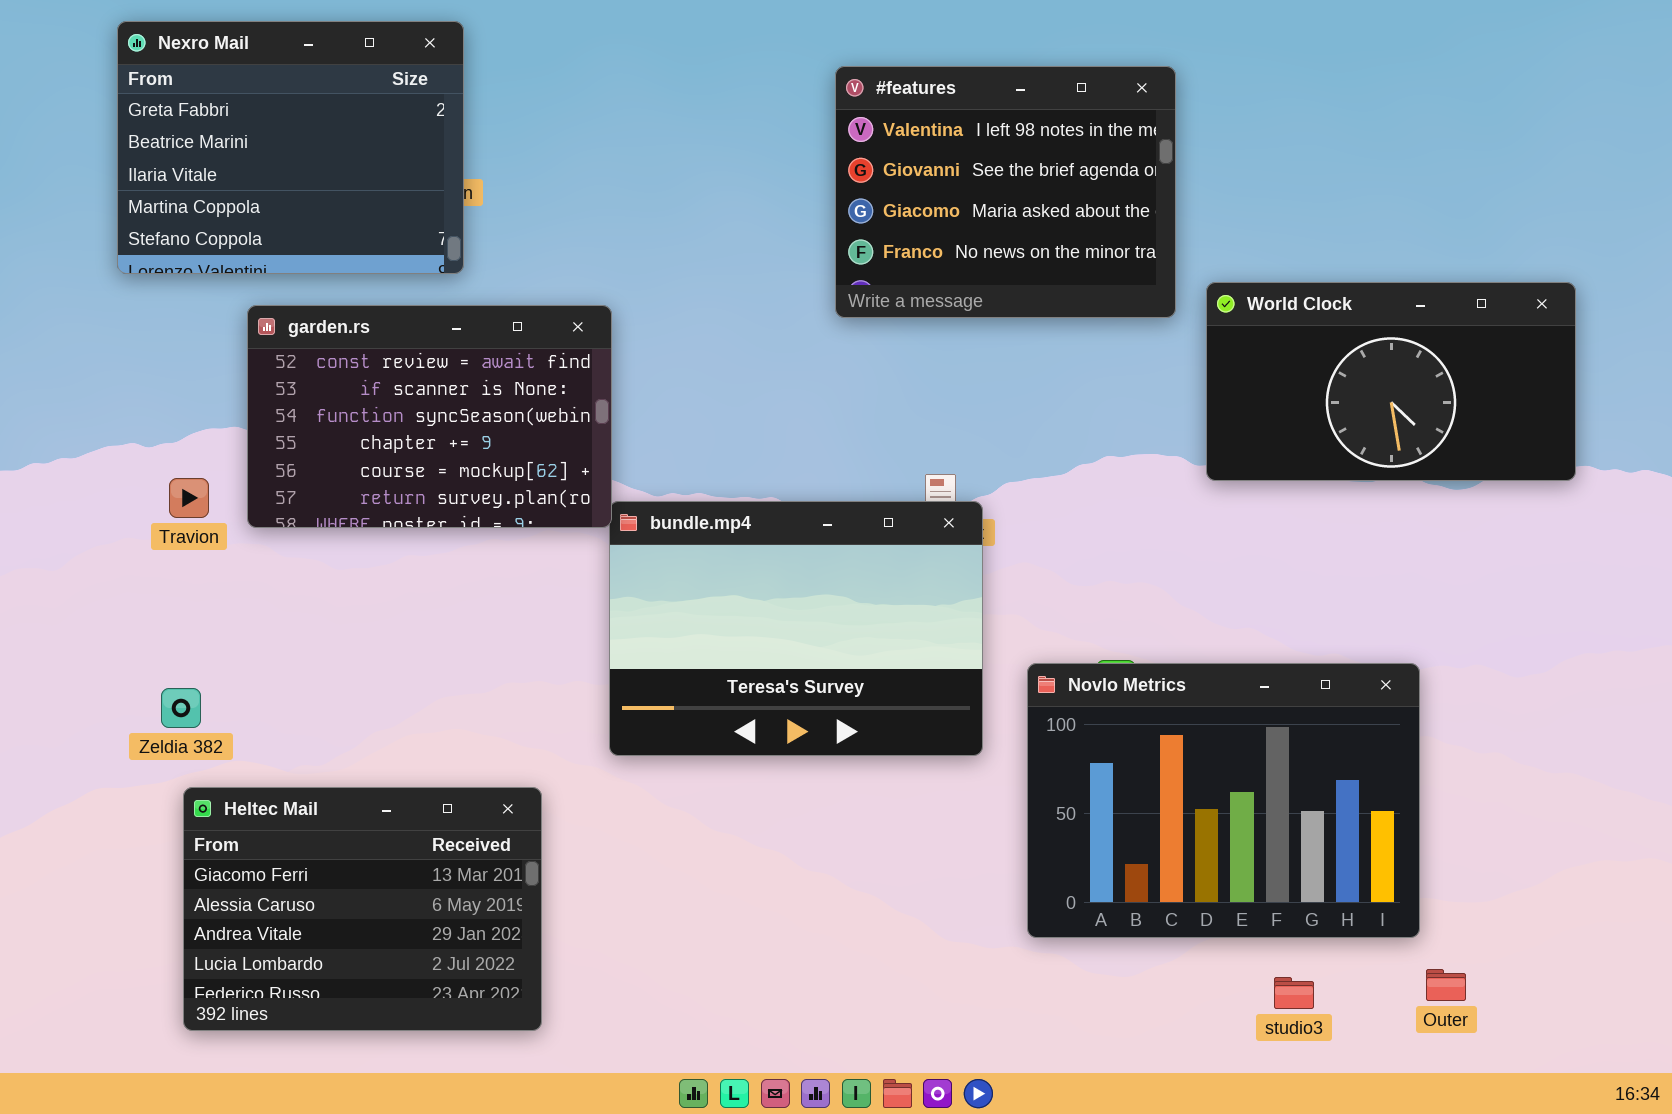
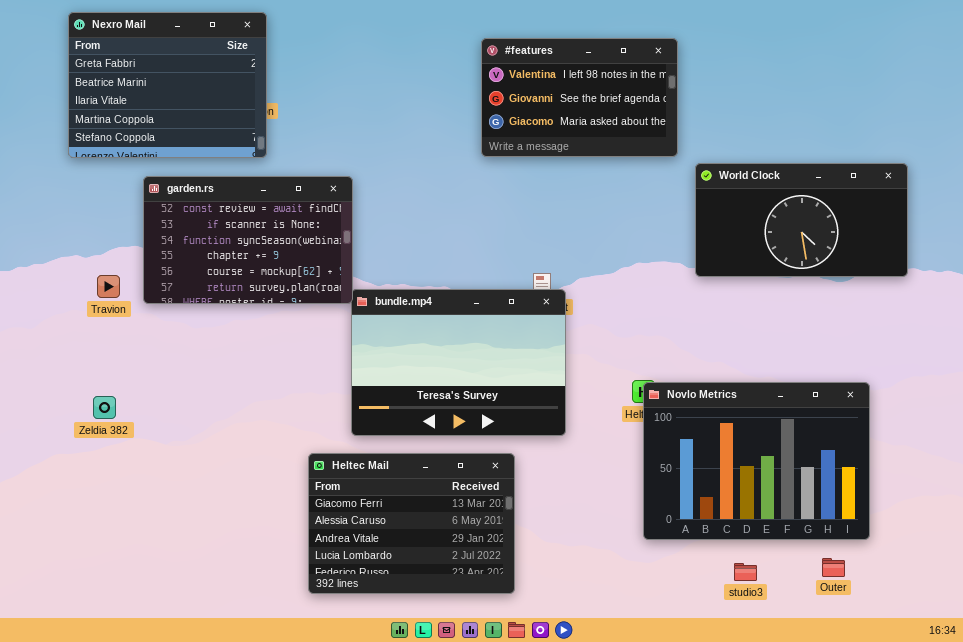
#features: [835,66,1176,318] -> [481,38,678,157], resized
Novlo Metrics: [1027,663,1420,938] -> [643,382,870,540], moved
Heltec Mail: [183,787,542,1031] -> [308,453,515,594], moved

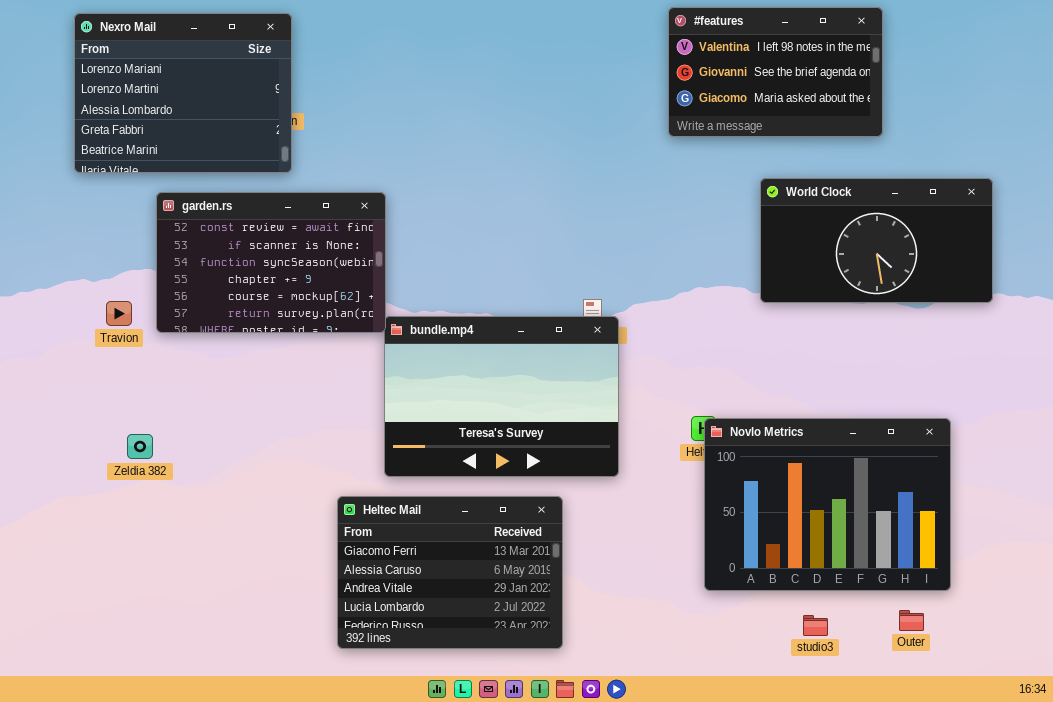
Nexro Mail: [68,12,267,158] -> [74,13,292,173], scrolled up 3 rows
#features: [481,38,678,157] -> [668,7,883,137], moved
Zeldia 382: [93,396,116,419] -> [127,434,153,459], moved

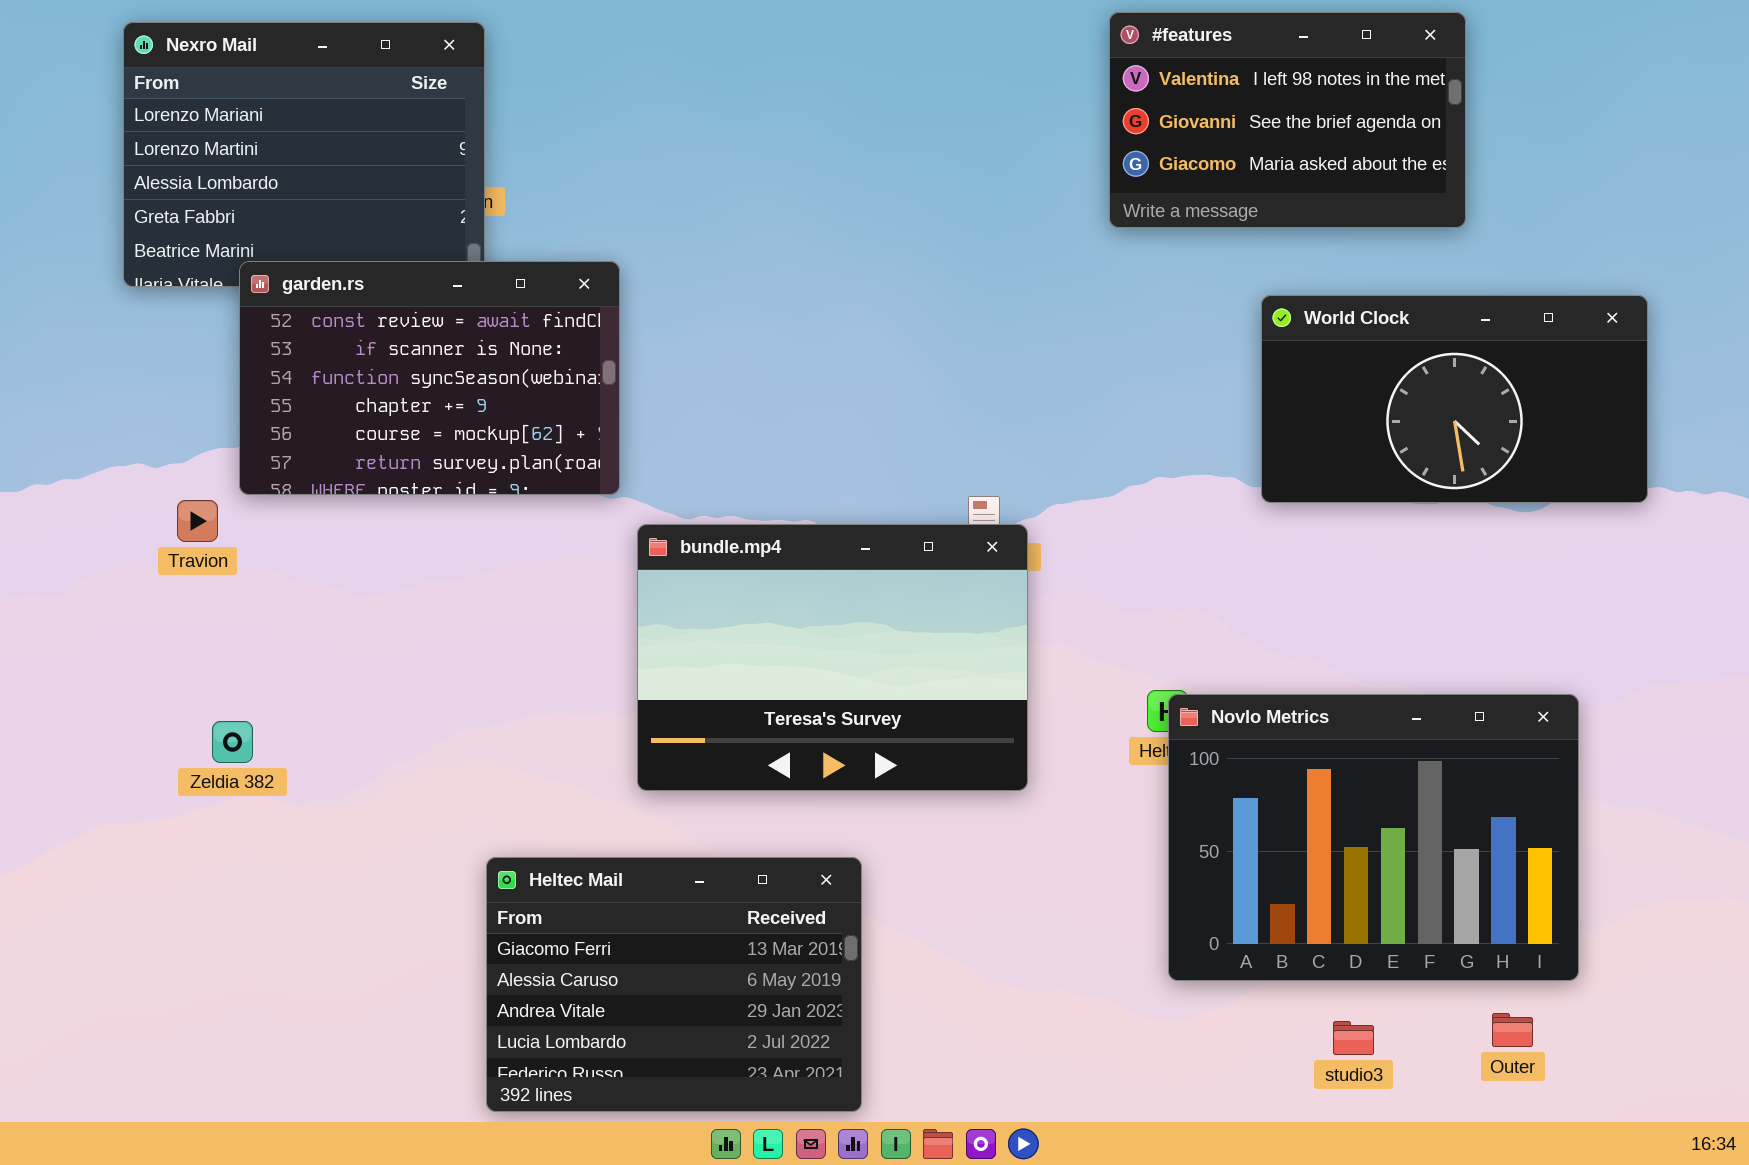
garden.rs: [156,192,386,333] -> [239,261,620,495], moved
Heltec Mail: [337,496,563,649] -> [486,857,862,1112], moved

